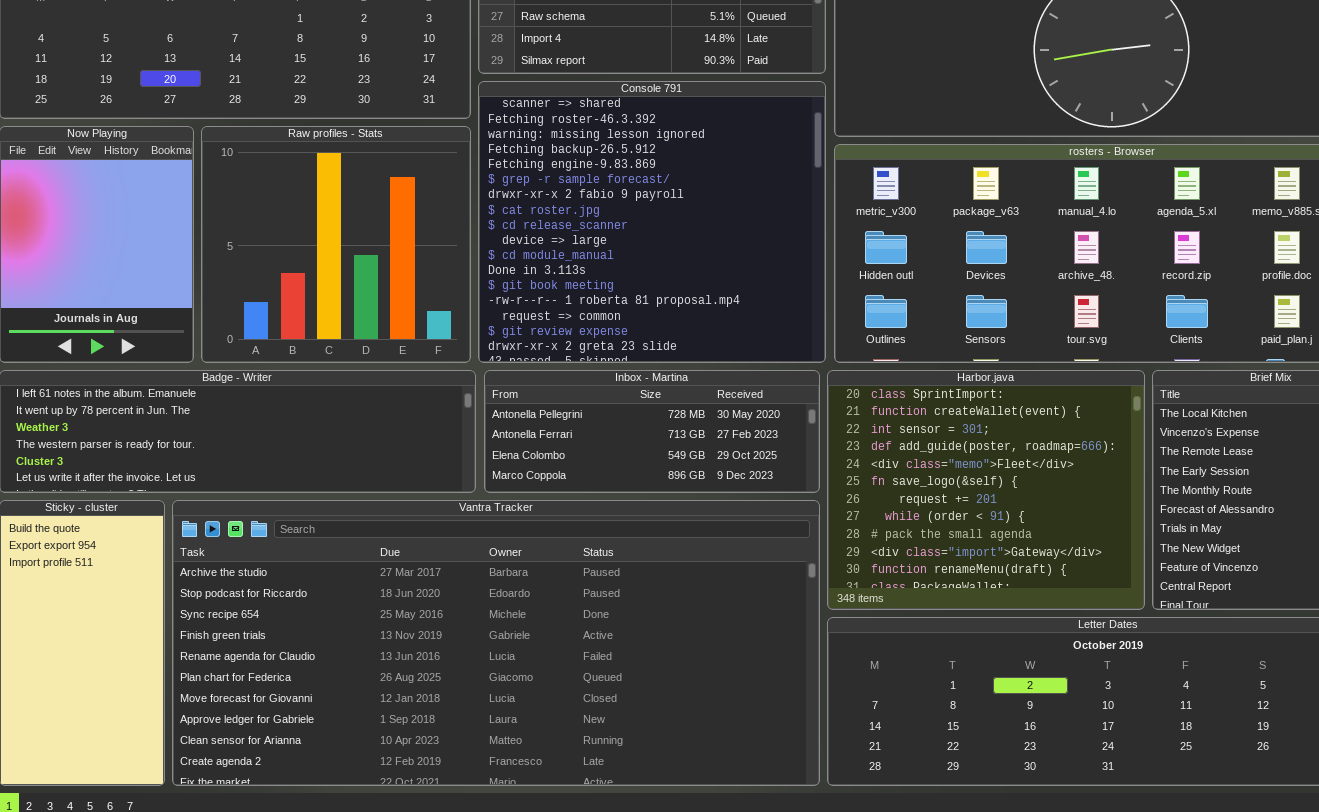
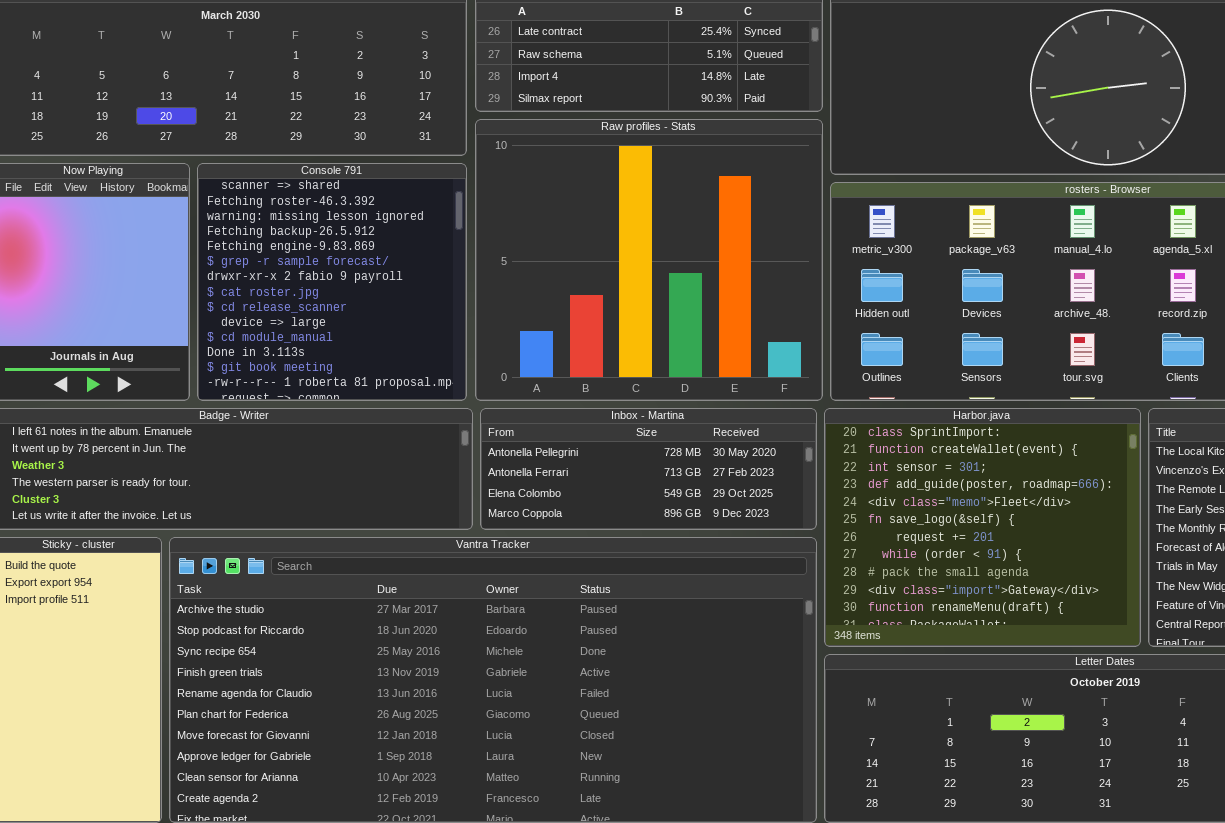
Console 791: [478,81,826,363] -> [197,163,467,401], moved, resized
Raw profiles - Stats: [201,126,471,363] -> [475,119,823,401], moved, resized

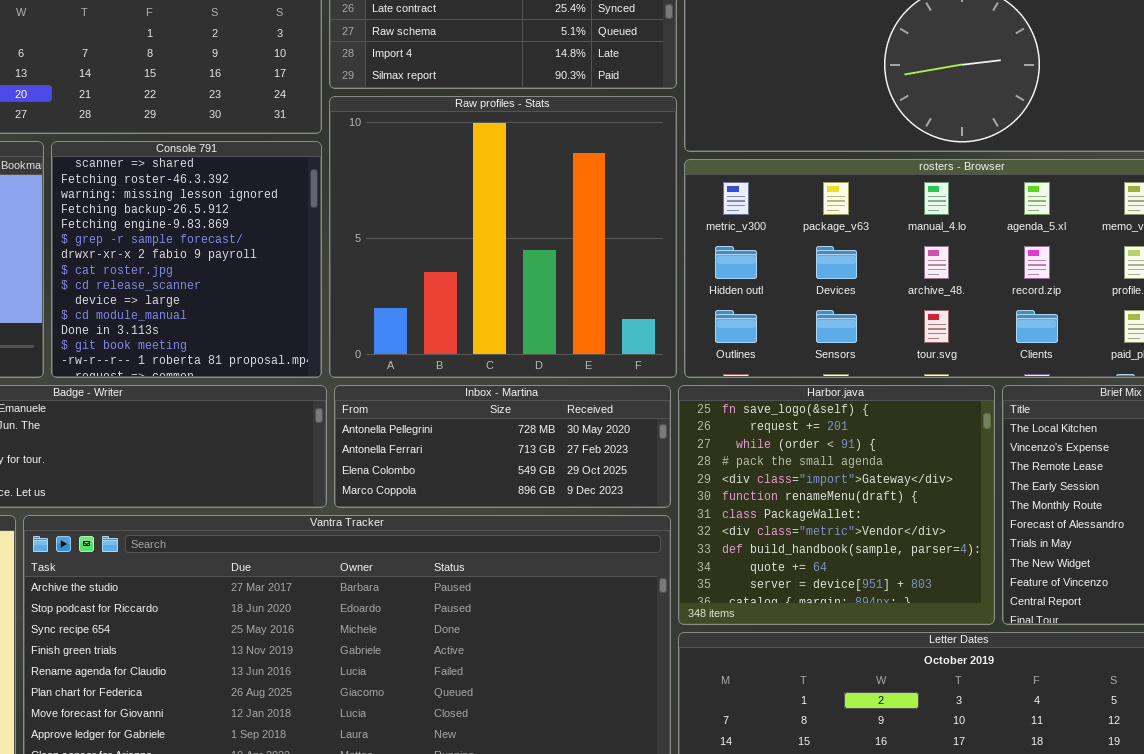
Harbor.java: [824,408,1141,647] -> [678,385,995,625], scrolled down 5 rows

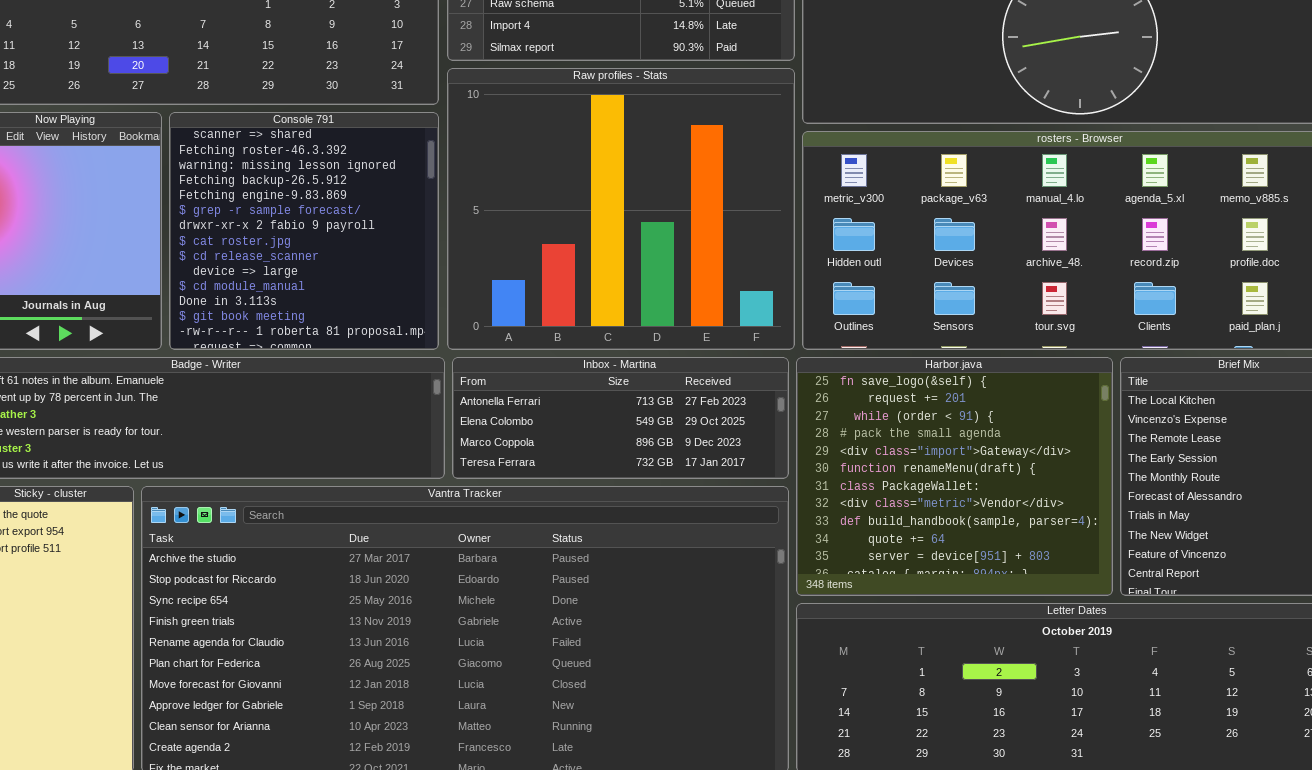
Inbox - Martina: [334,385,671,508] -> [452,357,789,479], scrolled down 1 row

